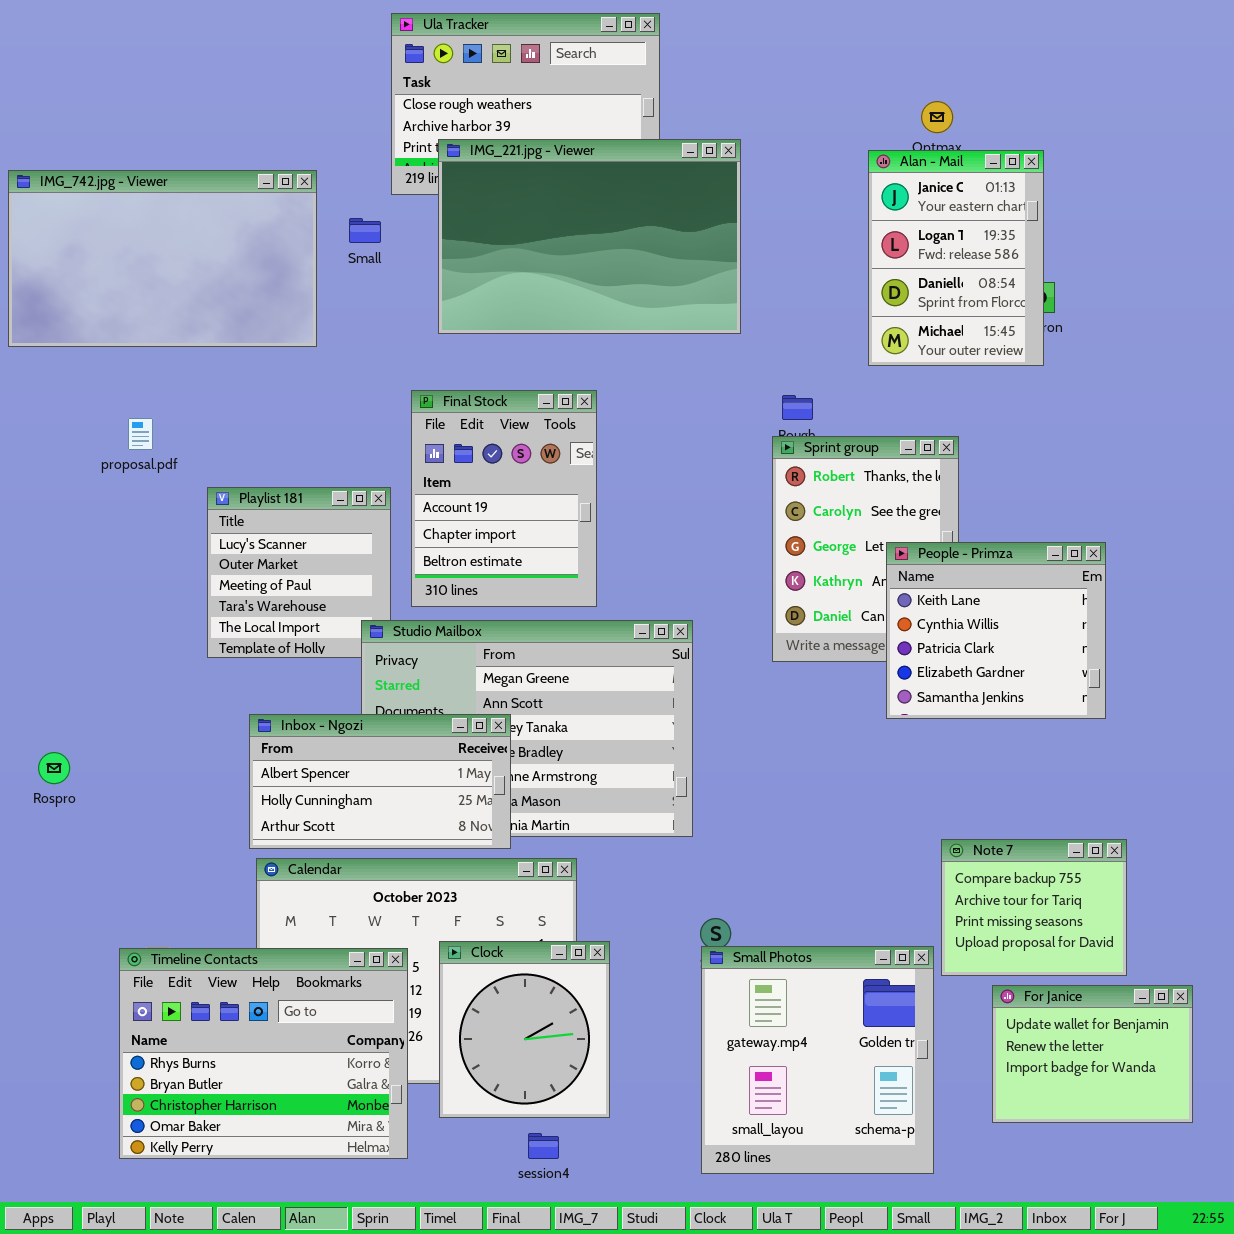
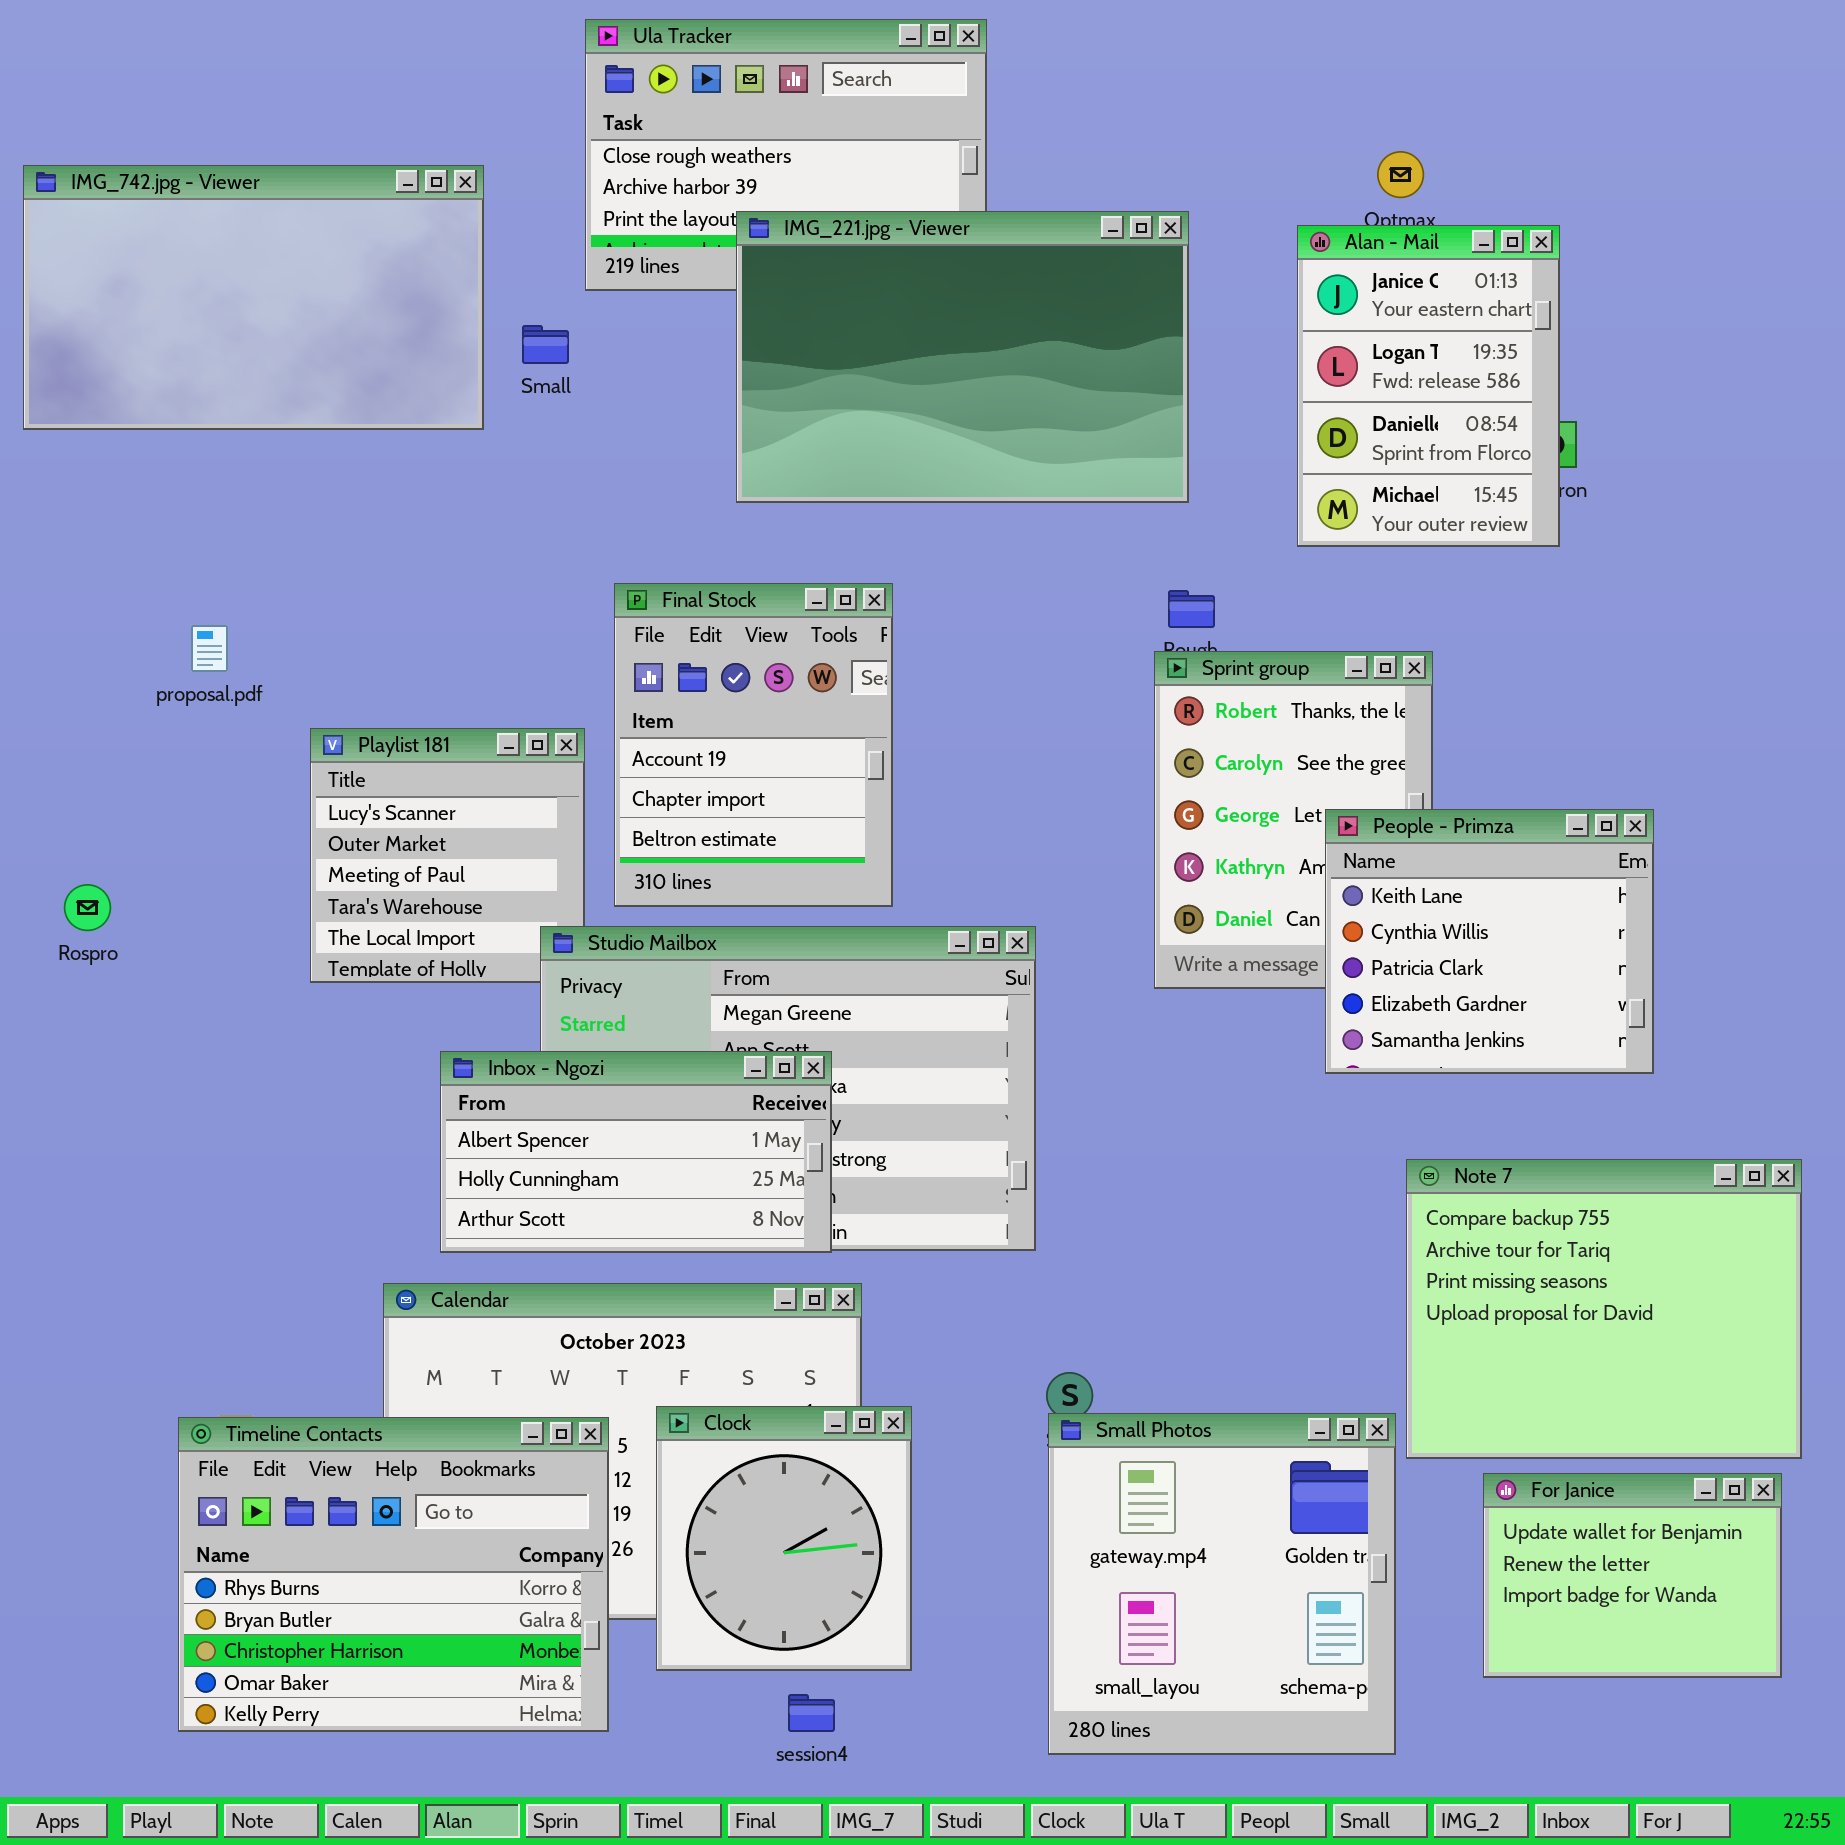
IMG_221.jpg - Viewer: [438,139,741,334] -> [736,211,1189,503], moved
IMG_742.jpg - Viewer: [8,170,317,347] -> [23,165,484,430], moved
Inbox - Ngozi: [249,714,511,849] -> [440,1051,832,1253], moved
Rospro: [38,752,70,784] -> [64,884,111,931], moved
Note 7: [941,839,1127,976] -> [1406,1159,1802,1459], resized

